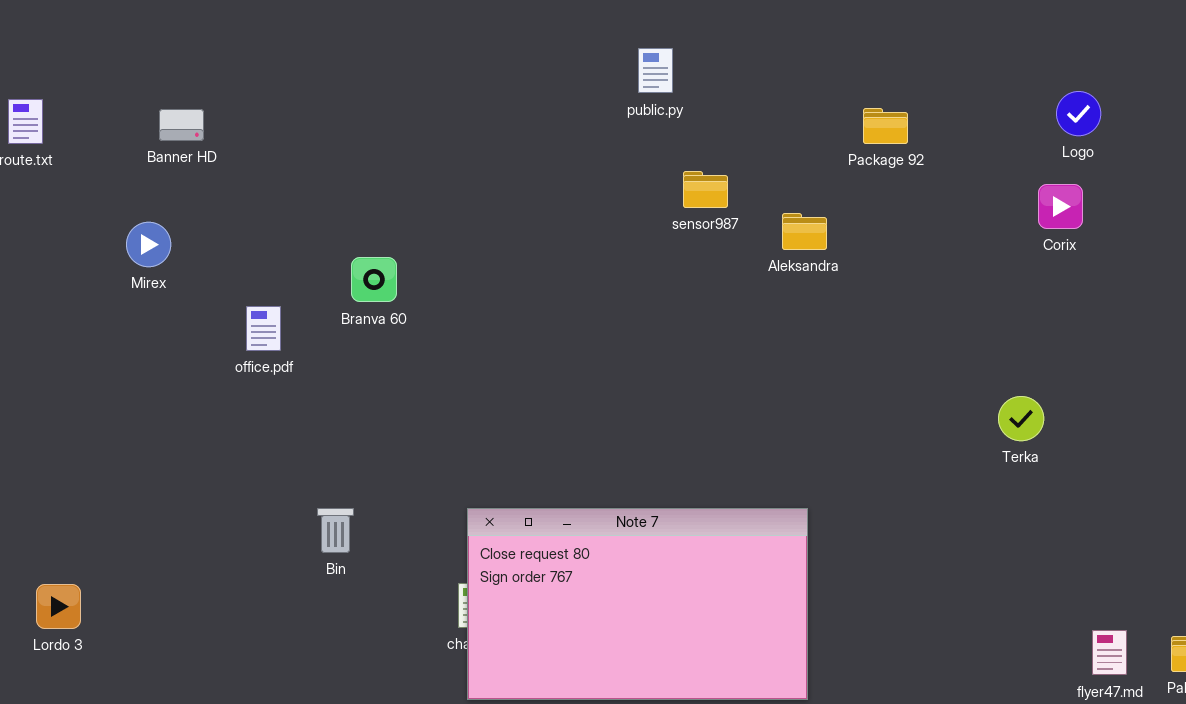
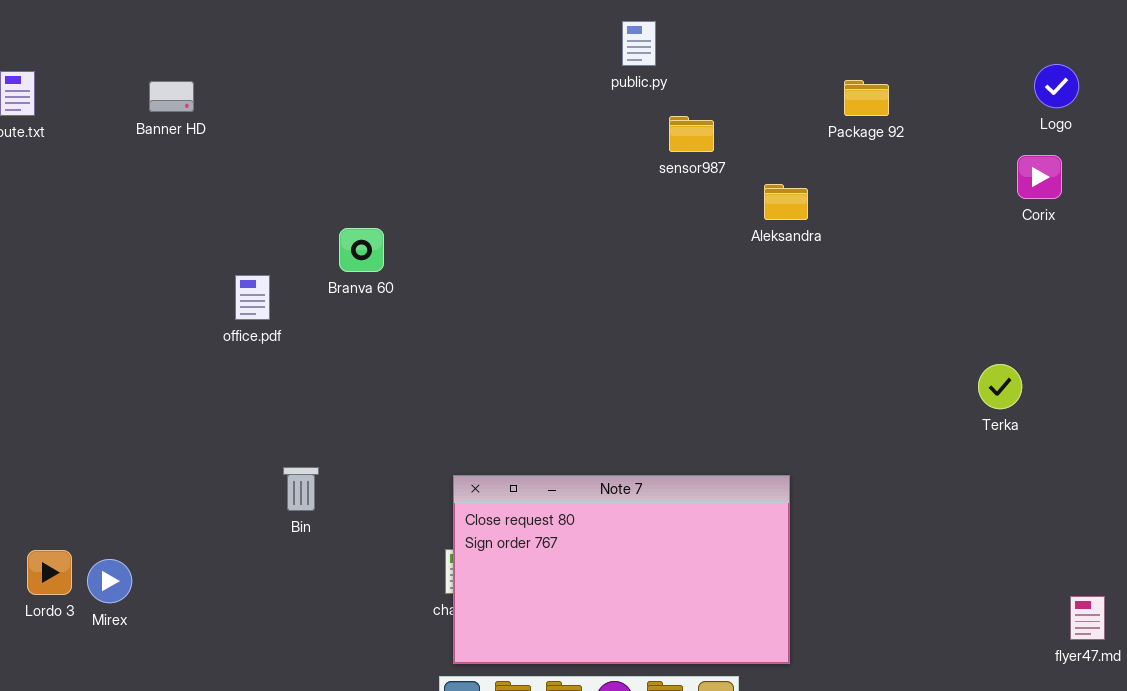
sensor987: [683,171,728,208] -> [669,116,714,152], moved
Mirex: [126,222,171,267] -> [87,559,132,603], moved
Bin: [317,508,354,553] -> [283,467,319,511], moved

